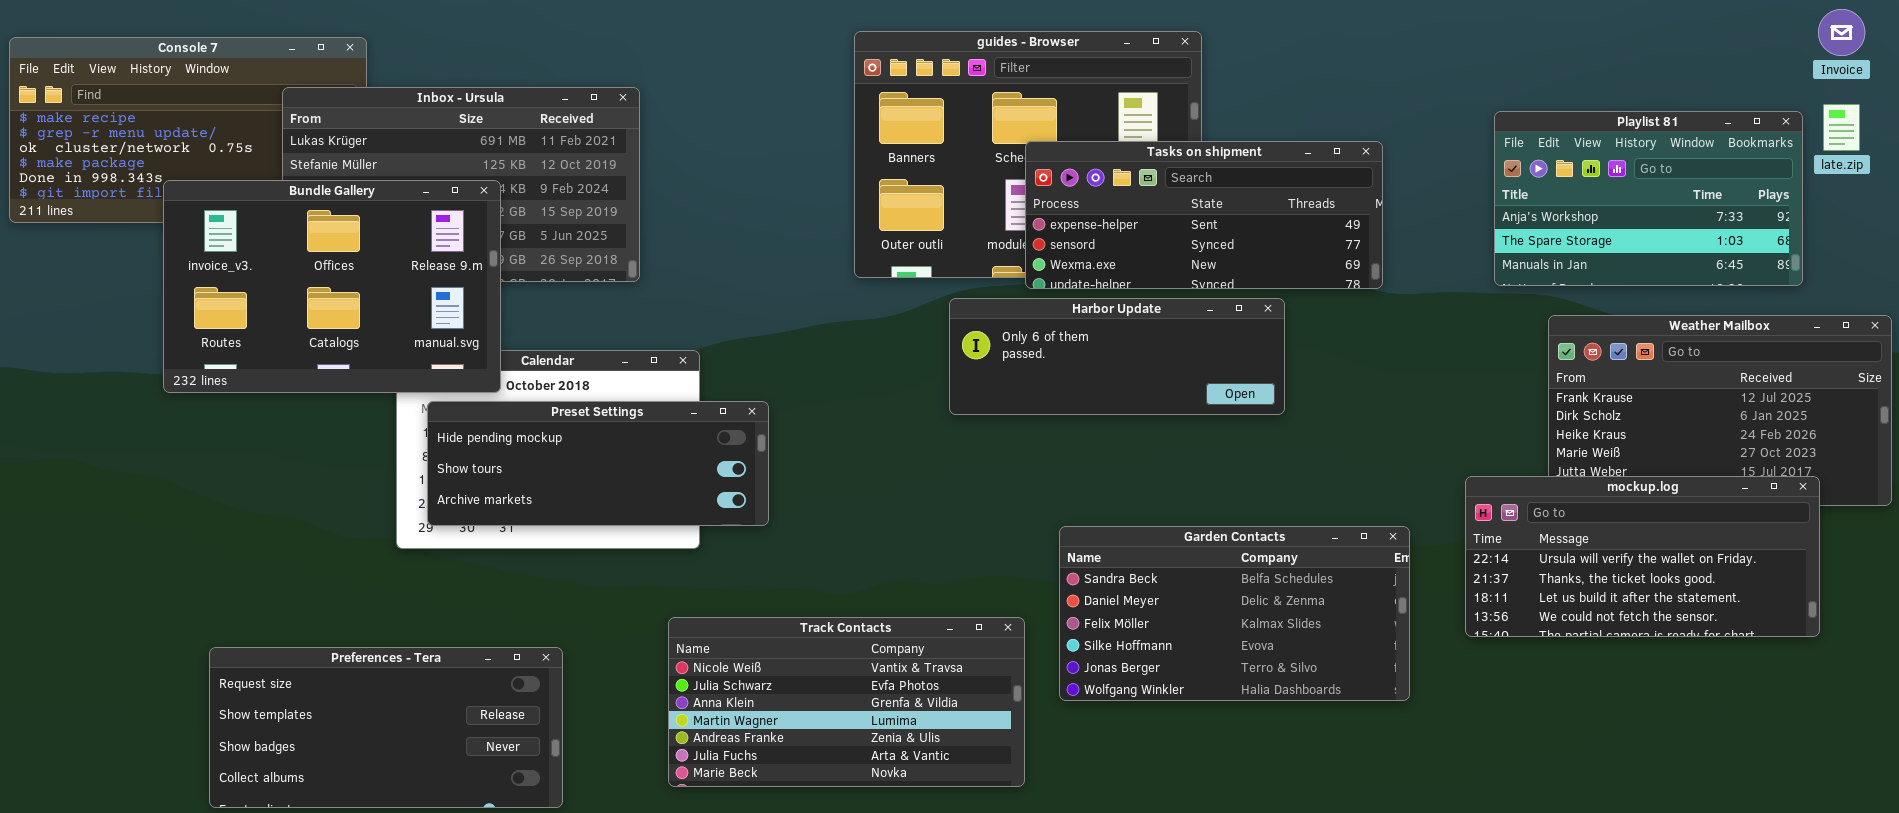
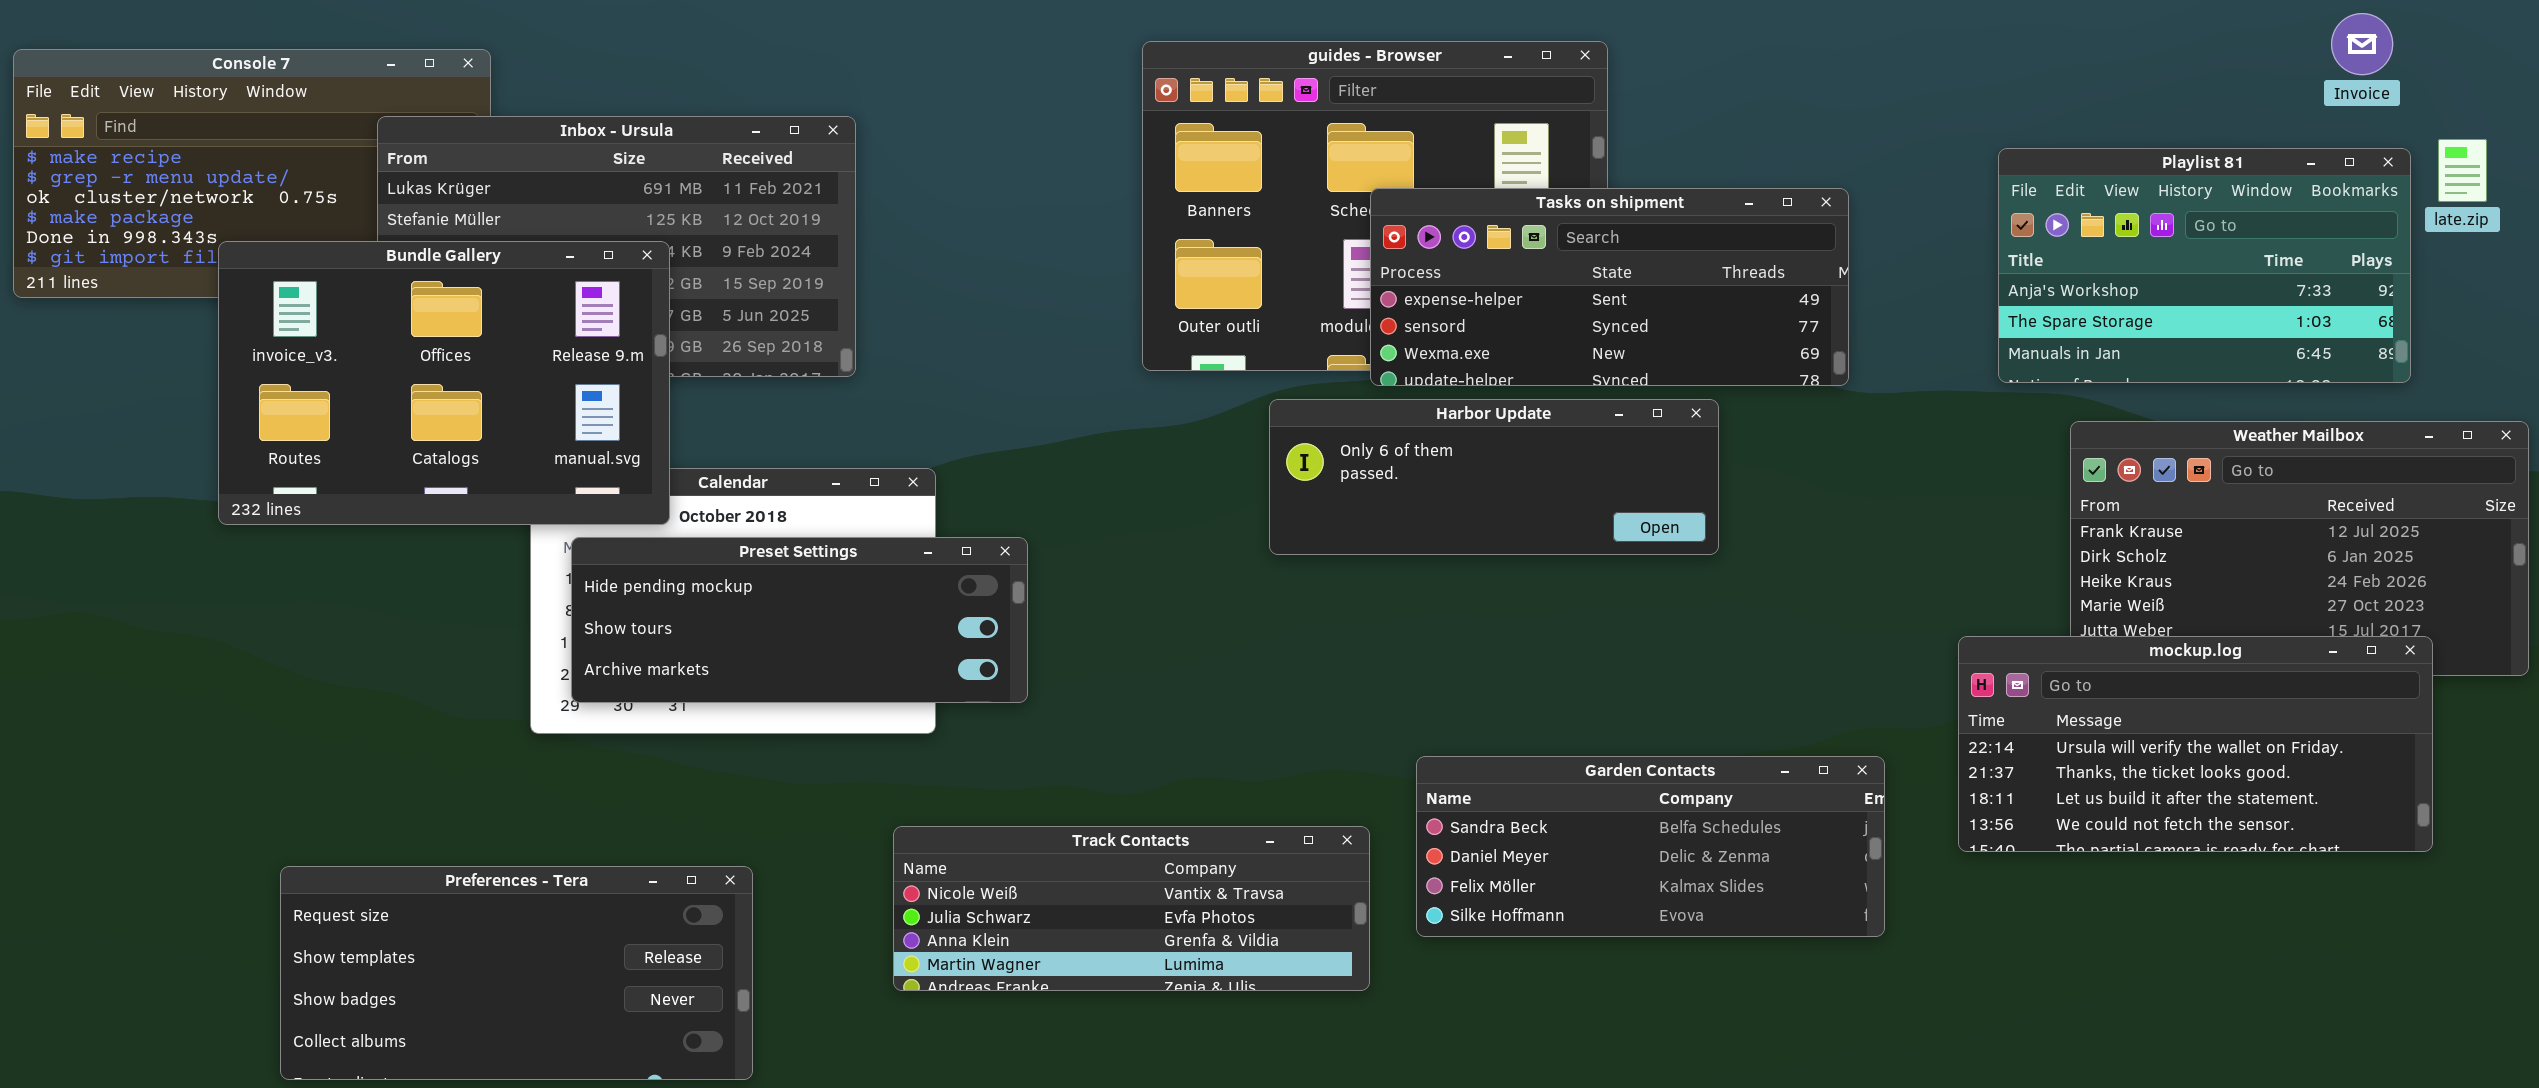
Invoice: [1818,9,1865,56] -> [2331,13,2393,75], moved
Garden Contacts: [1059,526,1410,701] -> [1416,756,1885,937], resized
Track Contacts: [668,617,1025,787] -> [893,826,1370,991], resized

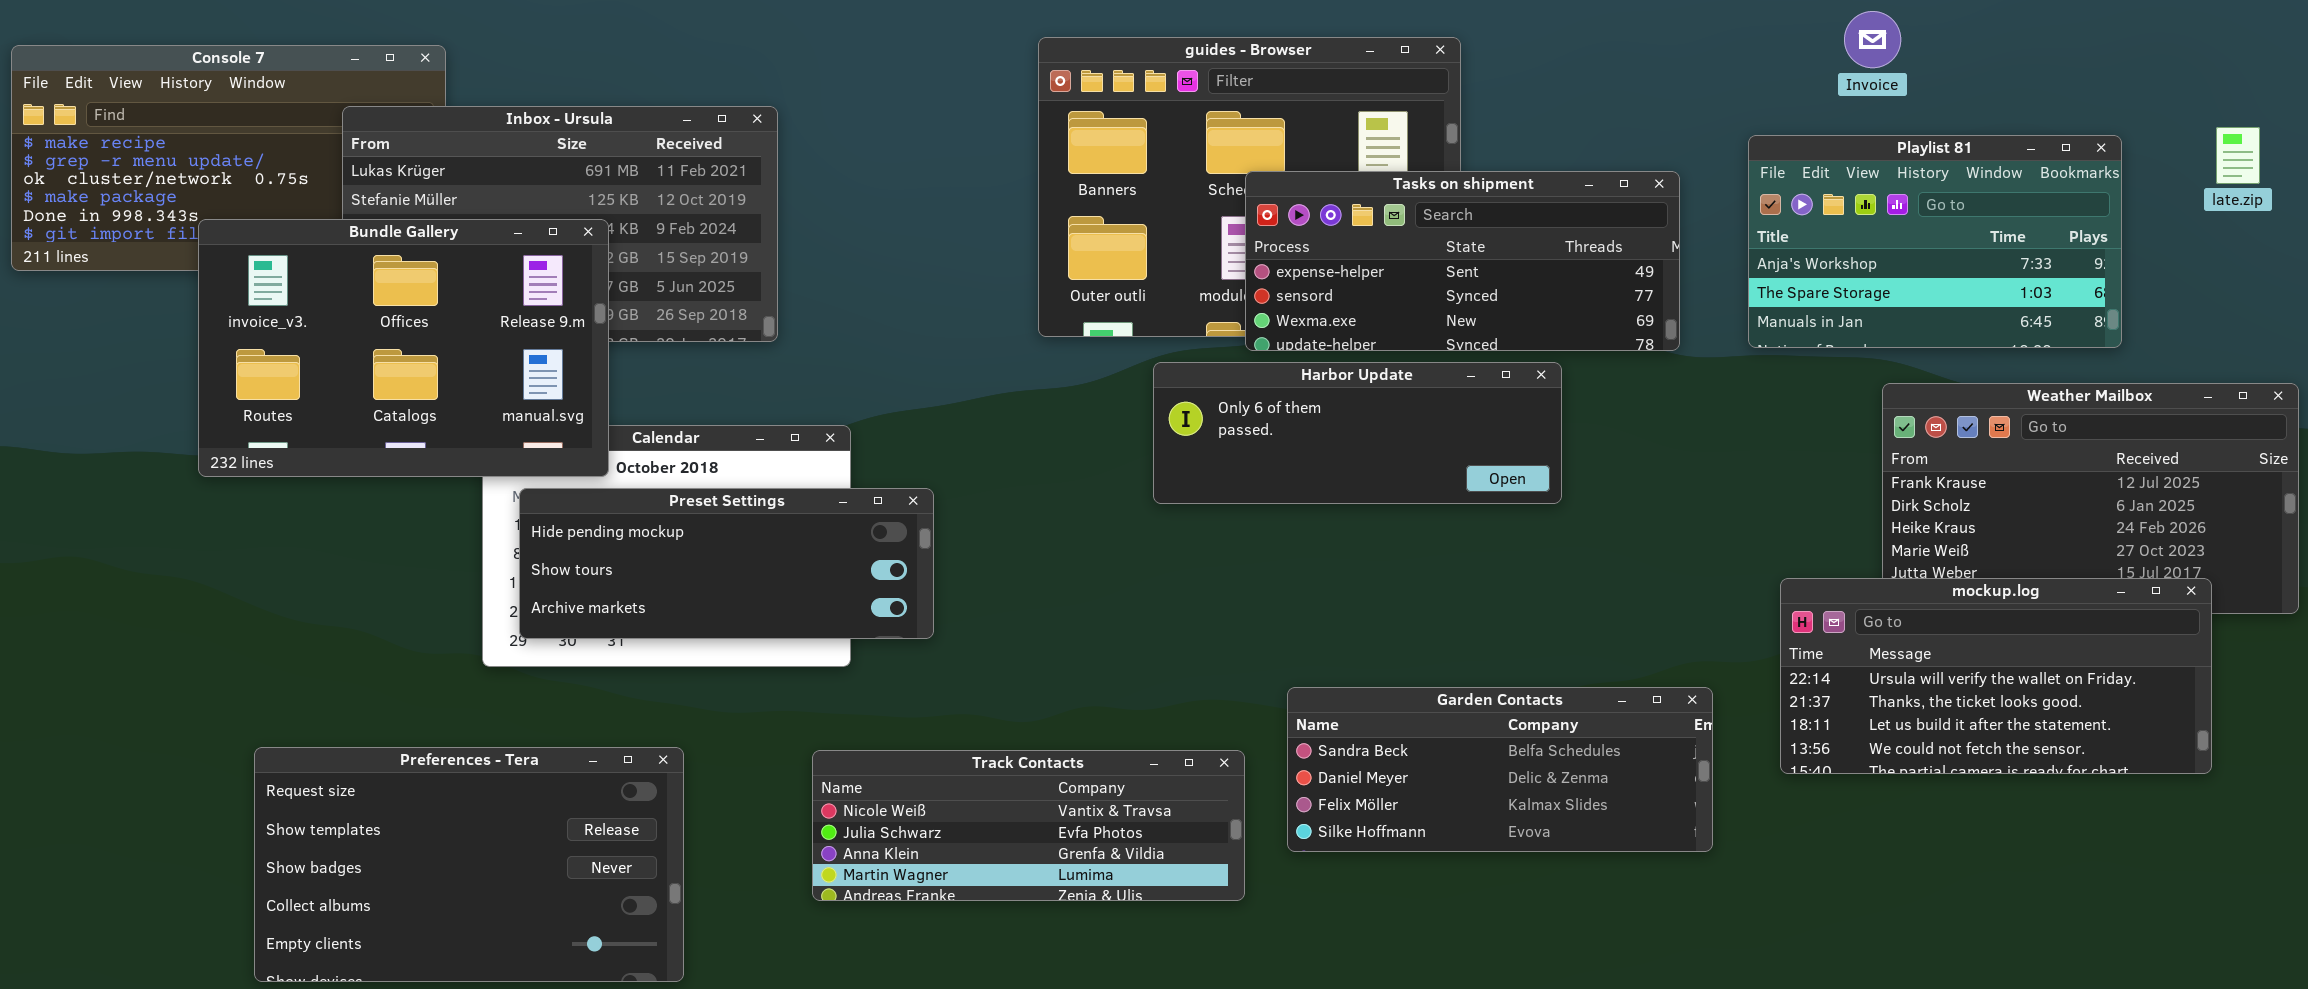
Invoice: [2331,13,2393,75] -> [1844,11,1901,68], moved
Playlist 81: [1998,148,2411,383] -> [1748,135,2122,348], moved
Preferences - Tera: [280,866,753,1080] -> [254,747,684,982], resized

